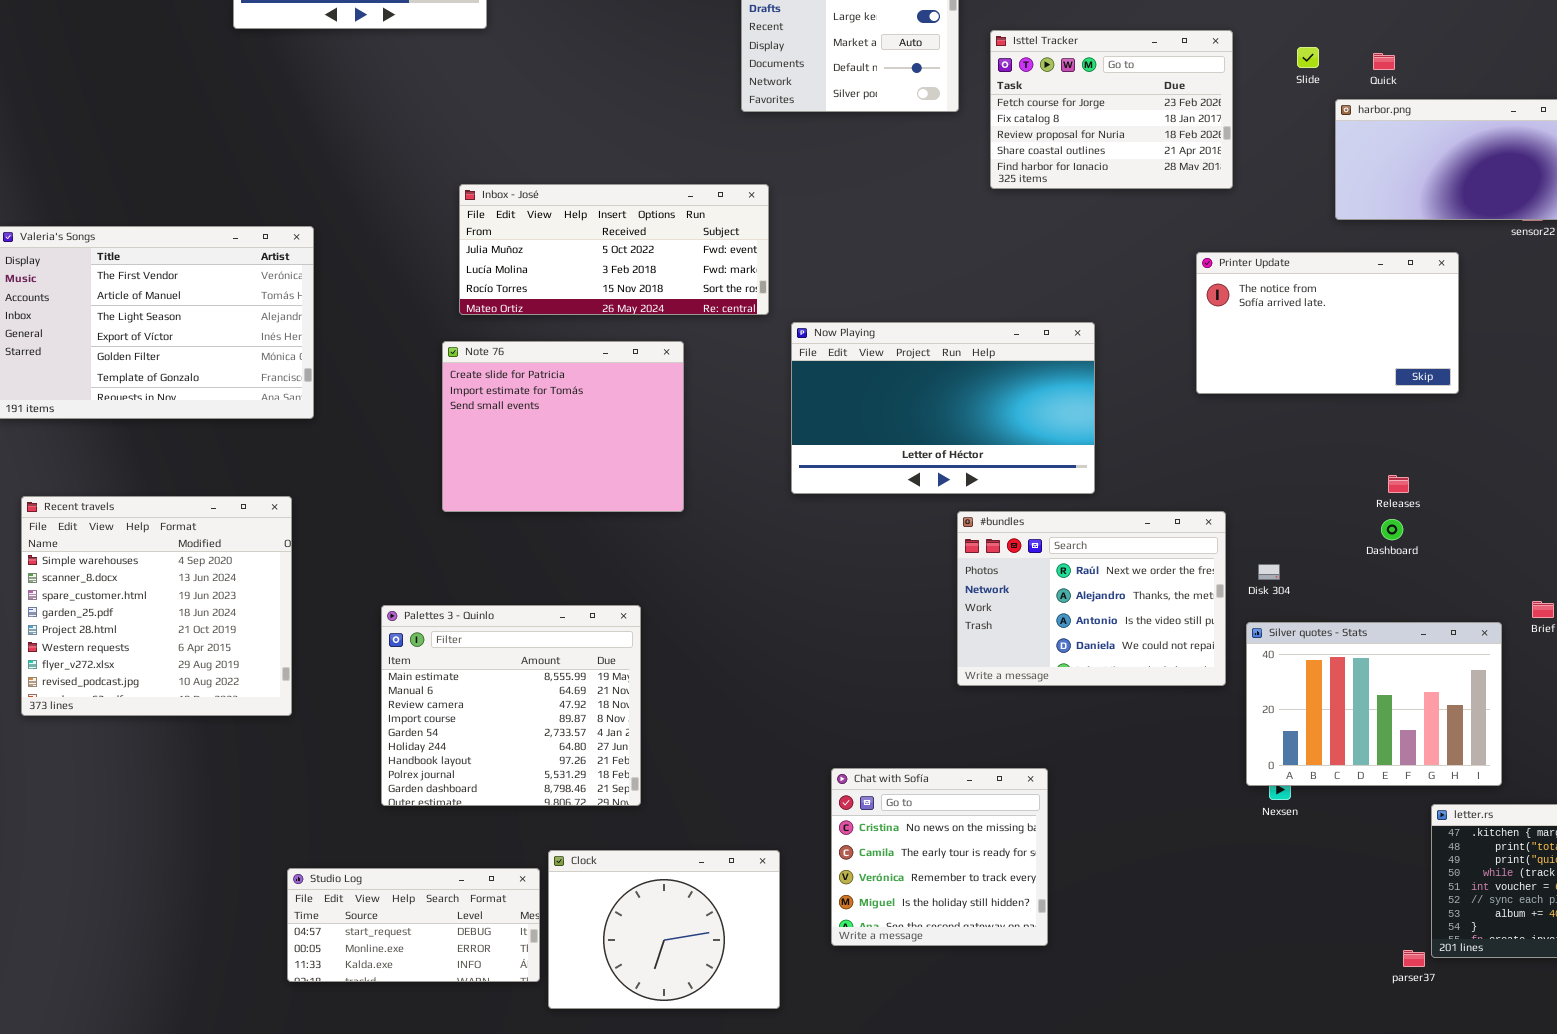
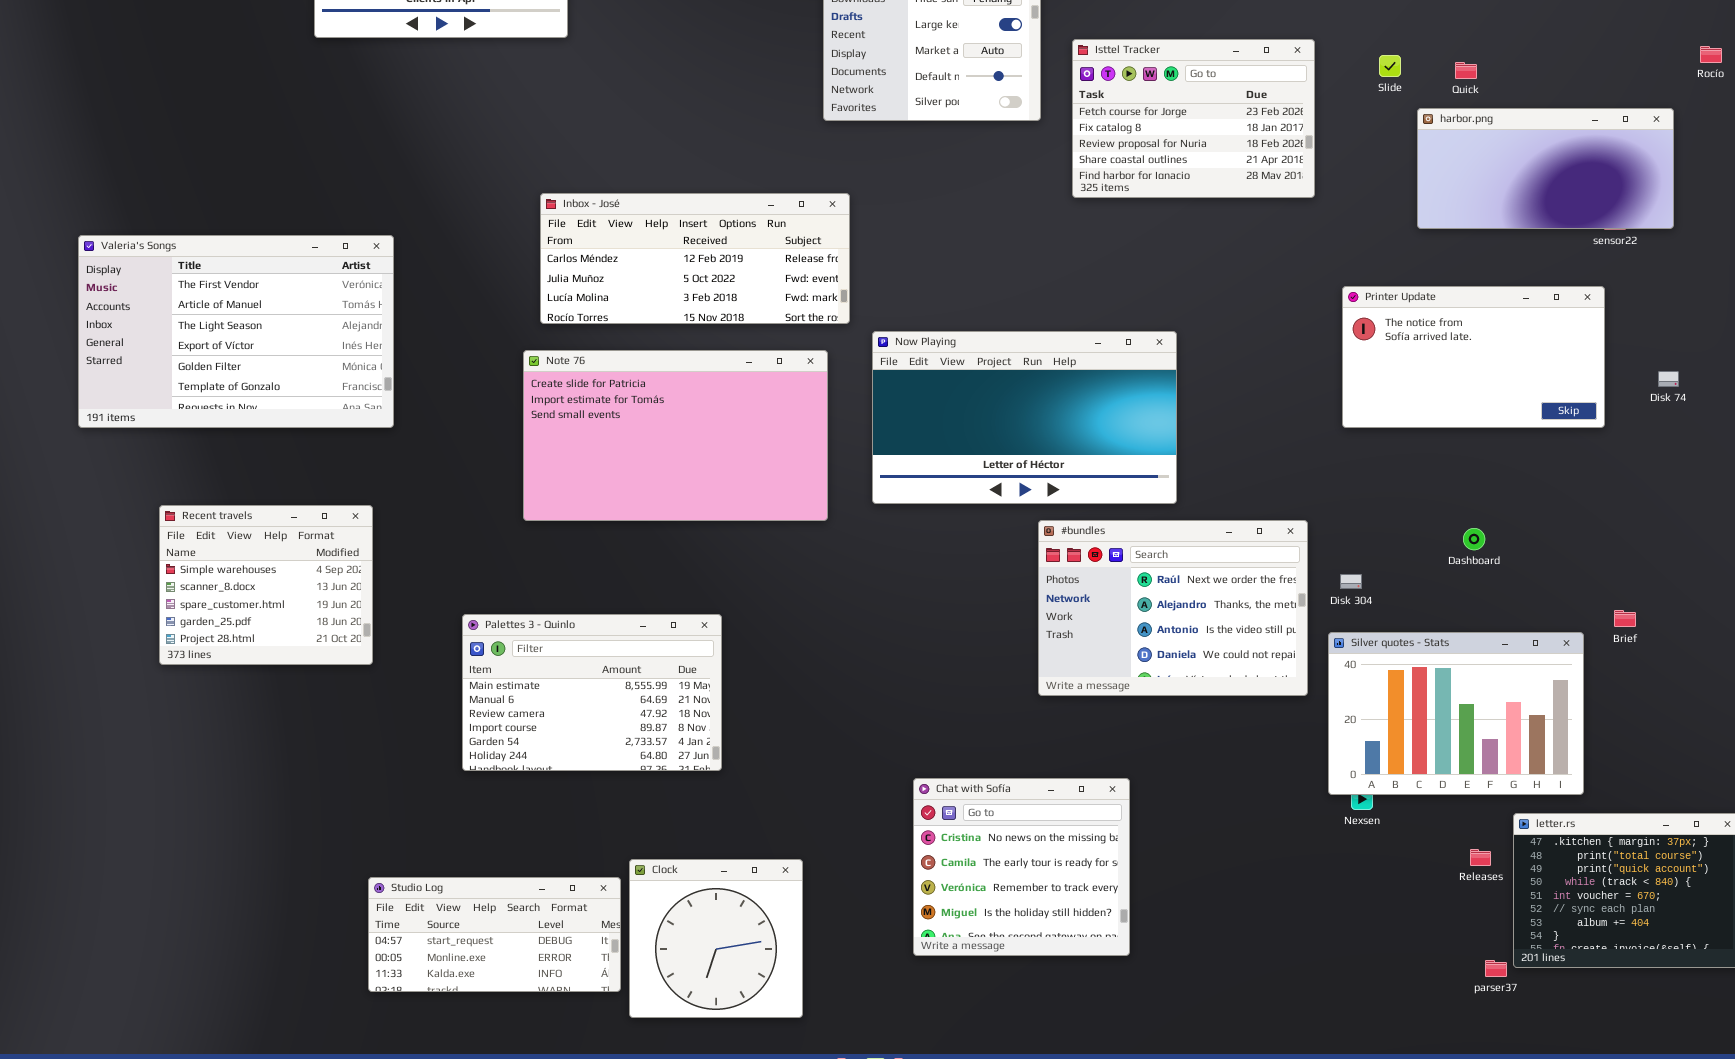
Inbox - José: [459,184,769,315] -> [540,193,850,324], scrolled up 1 row
Printer Update: [1196,252,1459,394] -> [1342,286,1605,428], moved
Note 76: [442,341,684,512] -> [523,350,828,521], resized
Releases: [1388,475,1409,493] -> [1470,849,1491,866], moved
Recent travels: [21,496,292,716] -> [159,505,373,665], resized
Palettes 3 - Quinlo: [381,605,641,806] -> [462,614,722,771], resized
Clock: [548,850,780,1009] -> [629,859,803,1018], resized

